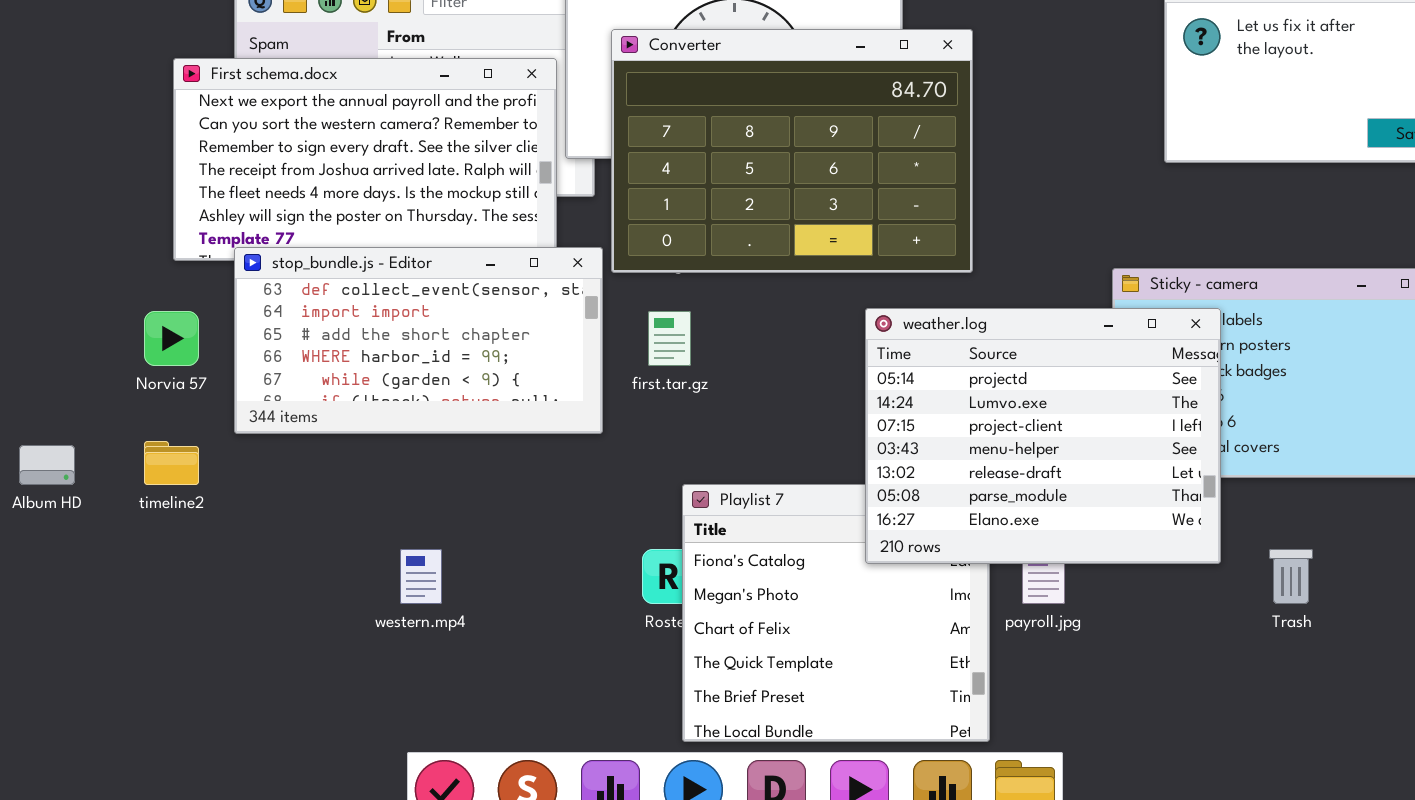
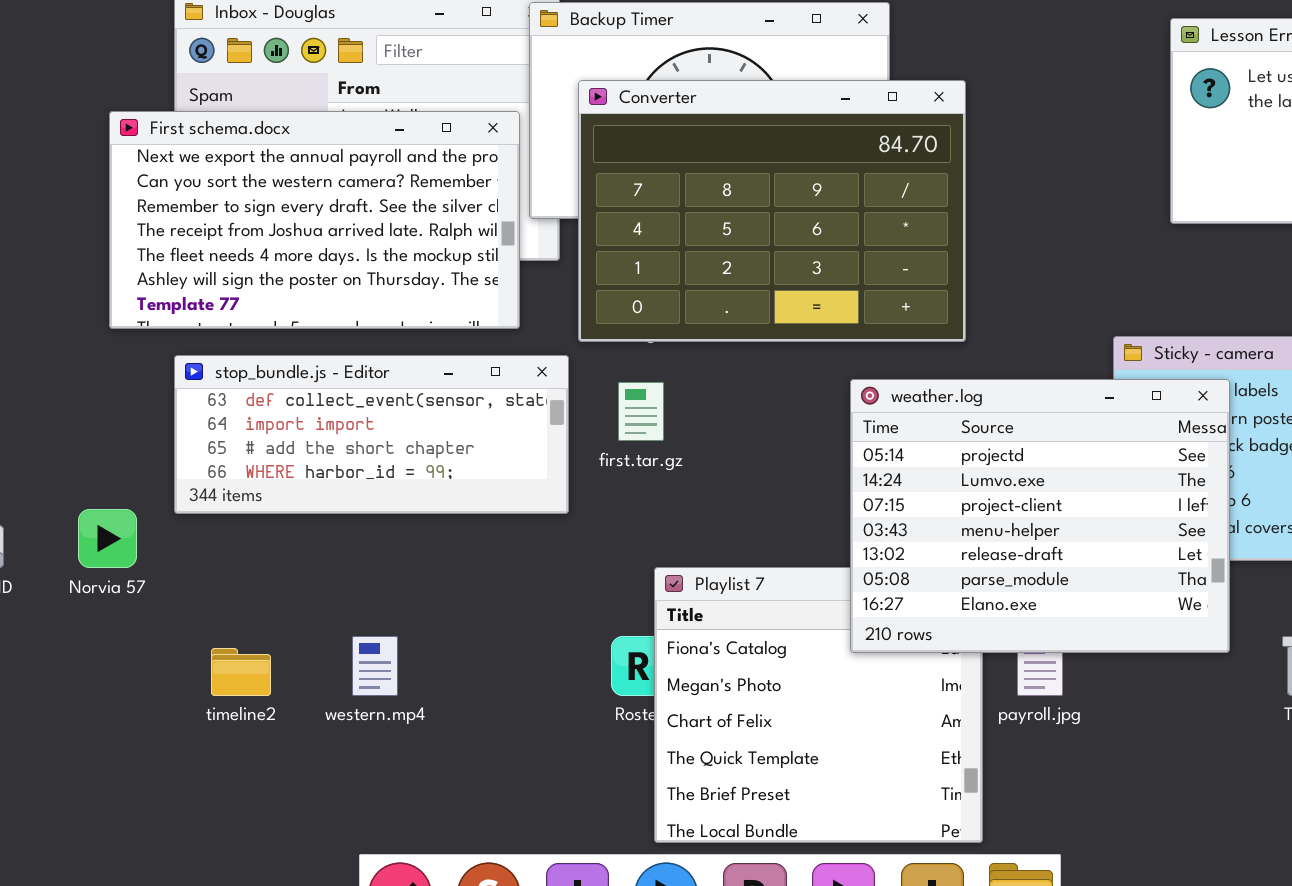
stop_bundle.js - Editor: [234,247,603,434] -> [174,355,569,514], resized
Norvia 57: [144,311,199,366] -> [78,509,137,568], moved
timeline2: [144,441,199,485] -> [211,648,271,696], moved

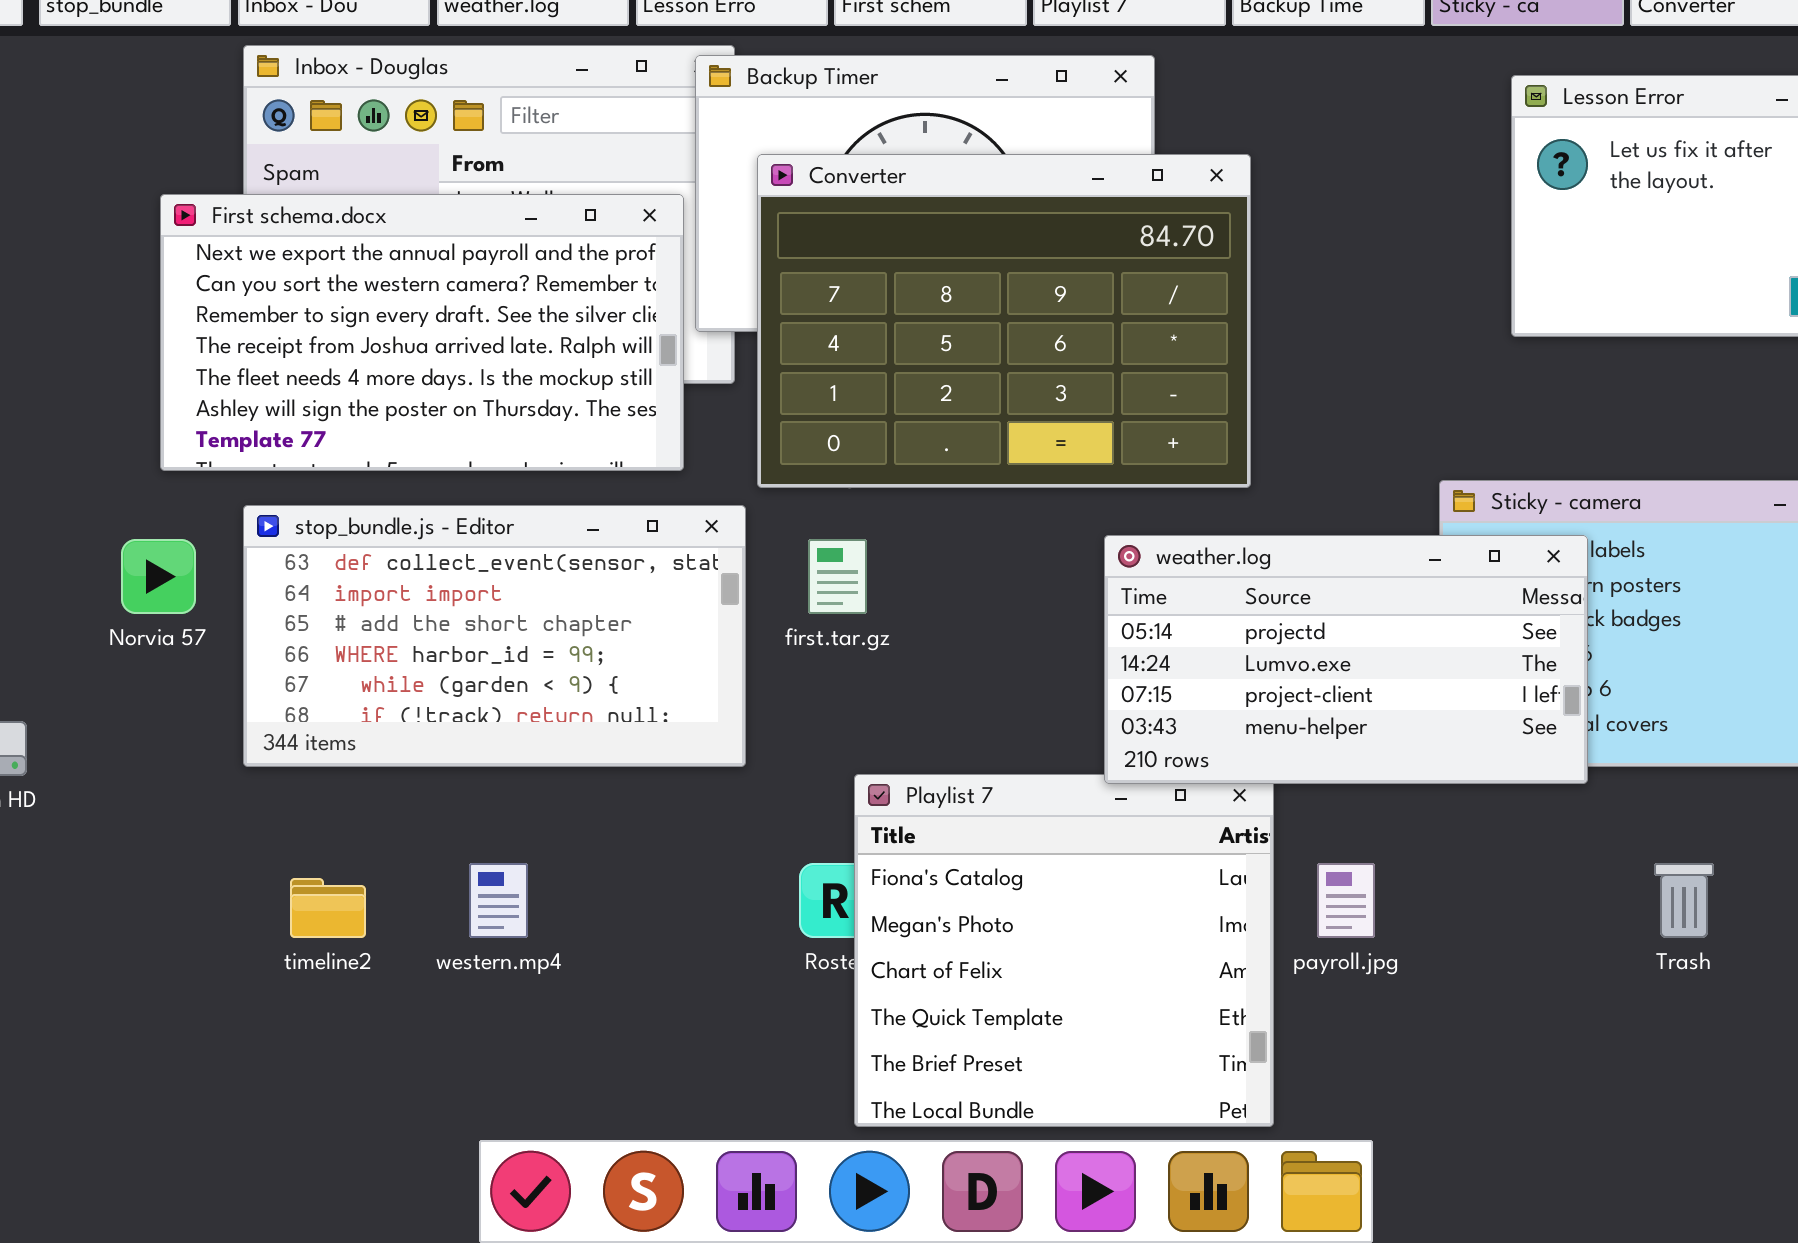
stop_bundle.js - Editor: [174,355,569,514] -> [243,505,746,767], resized
weather.log: [850,379,1230,653] -> [1104,535,1588,784], resized
Norvia 57: [78,509,137,568] -> [121,539,196,614], moved

